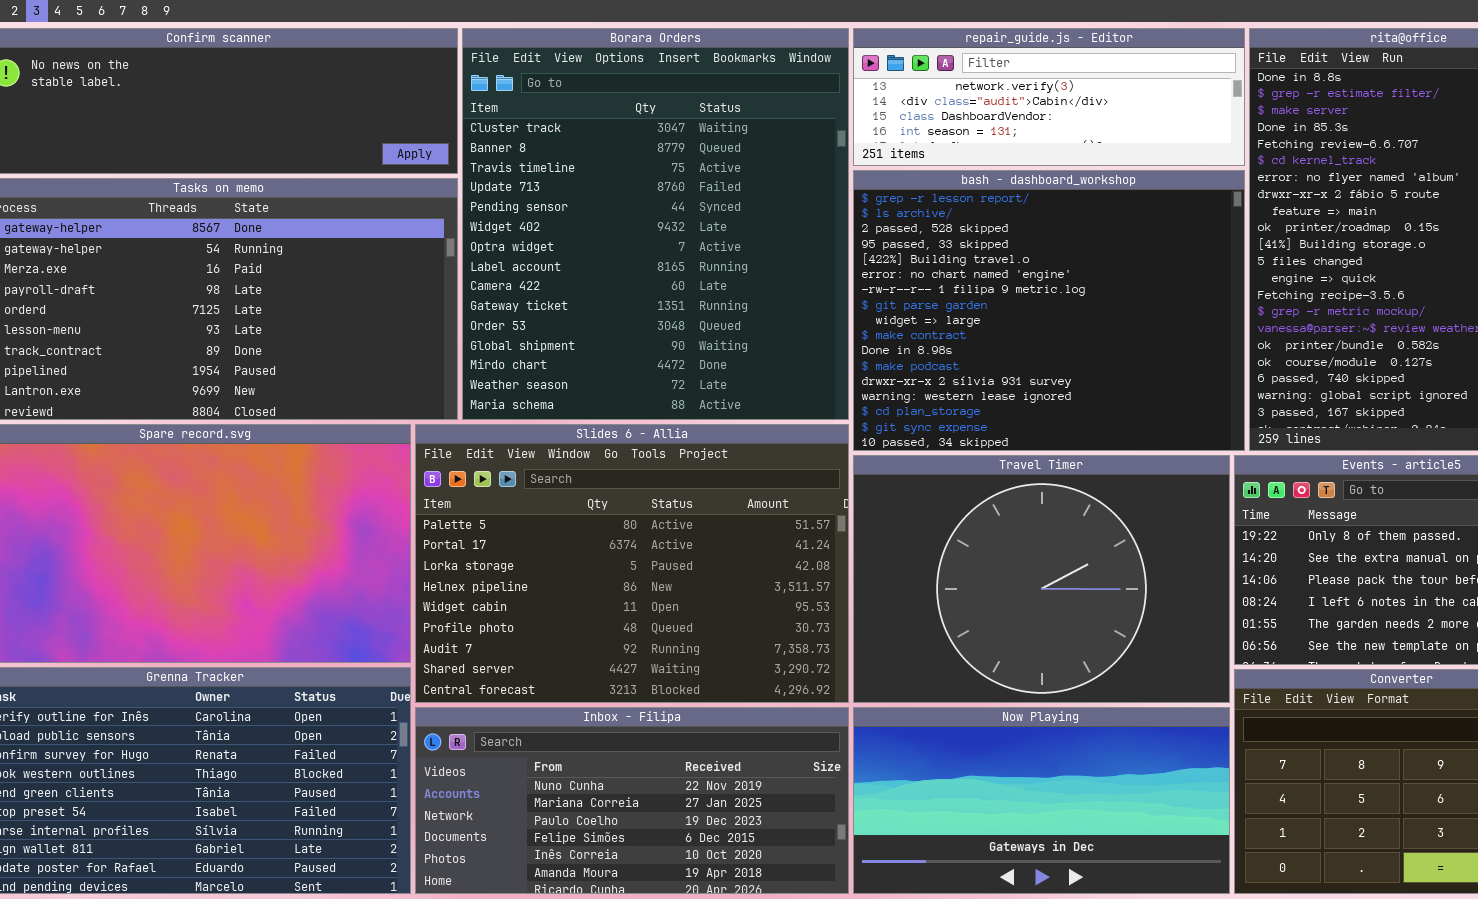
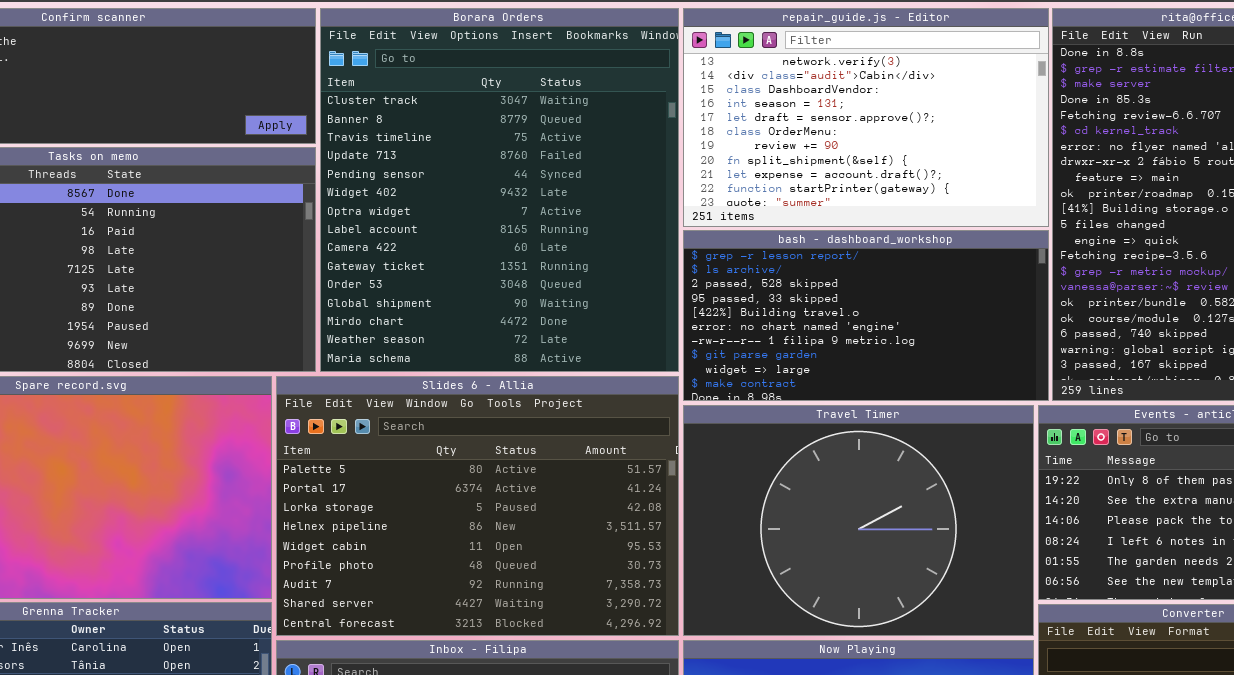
repair_guide.js - Editor: [853,28,1245,166] -> [683,8,1049,227], resized
bash - dashboard_workshop: [853,170,1245,451] -> [683,230,1049,401], resized

